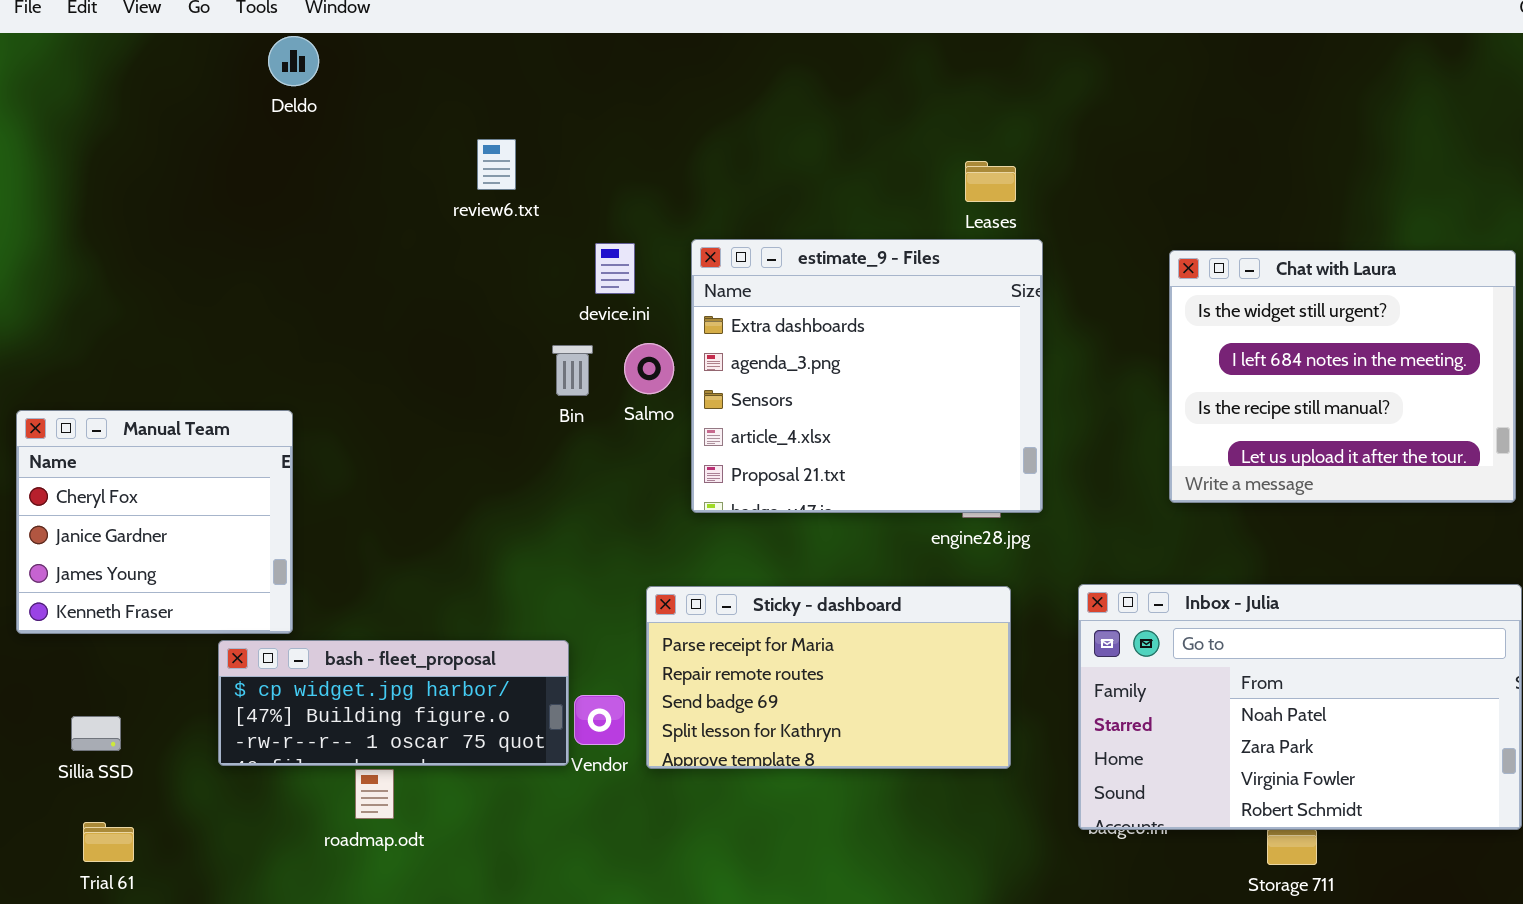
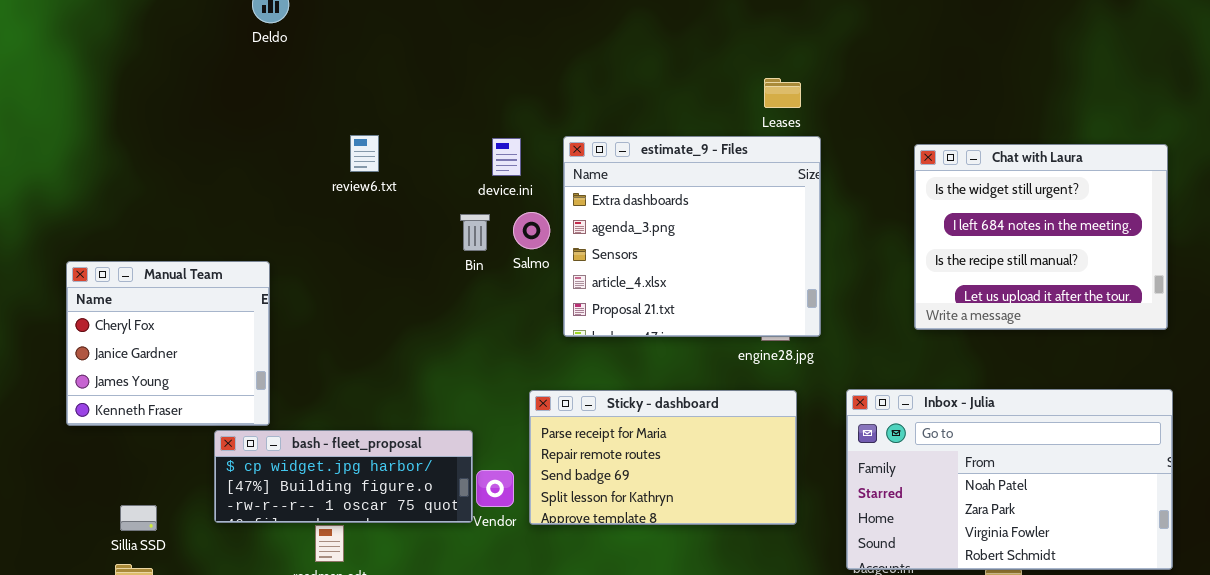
review6.txt: [477,139,516,190] -> [350,135,379,172], moved
Sillia SSD: [71,716,121,751] -> [120,505,157,531], moved

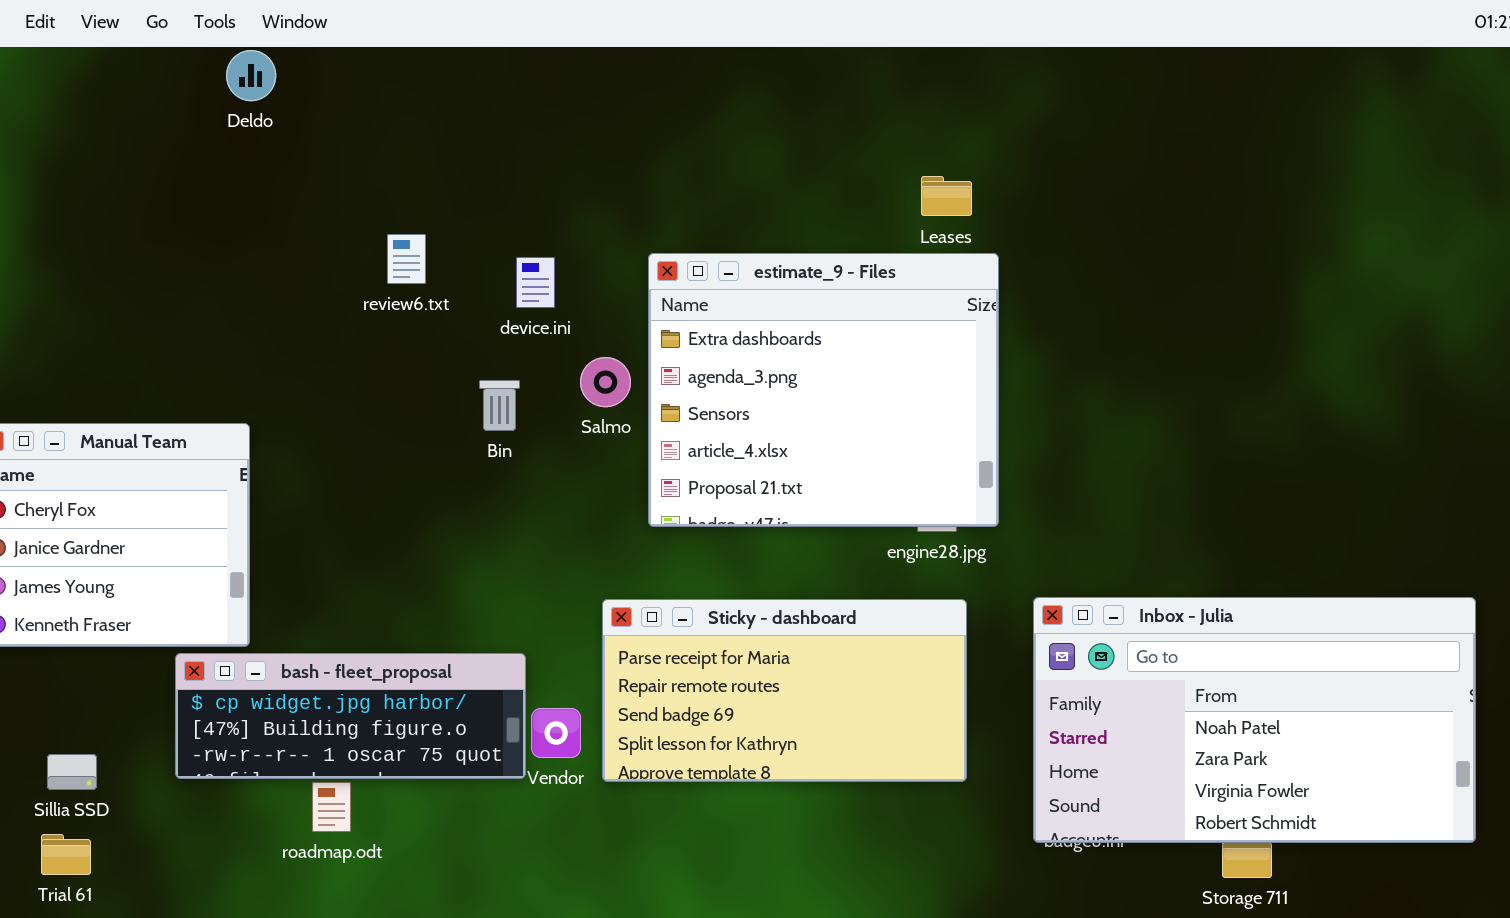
review6.txt: [350,135,379,172] -> [387,234,426,284], moved
device.ini: [492,138,521,176] -> [516,257,555,308], moved
Chat with Laura: [914,144,1168,330] -> none, closed
Bin: [460,214,490,251] -> [479,380,520,431], moved

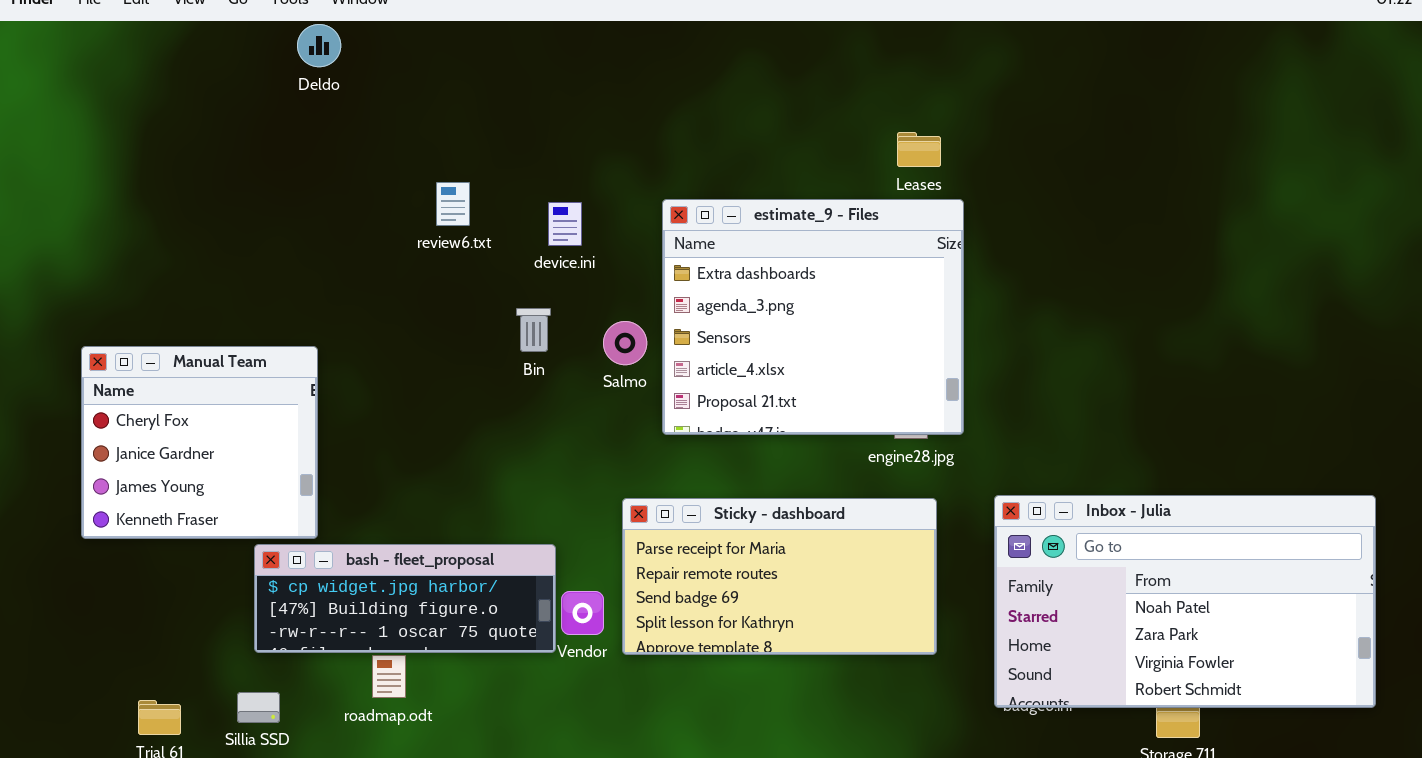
Salmo: [580,357,631,407] -> [603,321,647,365], moved
Sillia SSD: [47,754,97,790] -> [237,692,280,723], moved

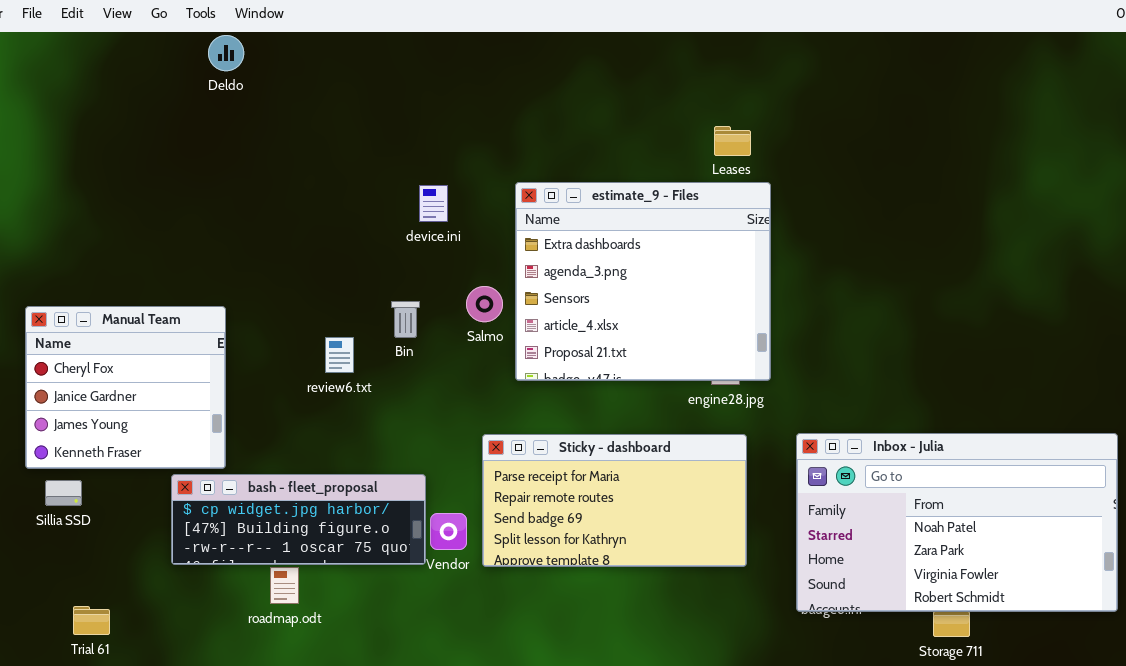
review6.txt: [436,182,470,226] -> [325,337,354,373], moved
Bin: [516,308,551,352] -> [391,301,420,338], moved
Sillia SSD: [237,692,280,723] -> [45,480,82,506], moved

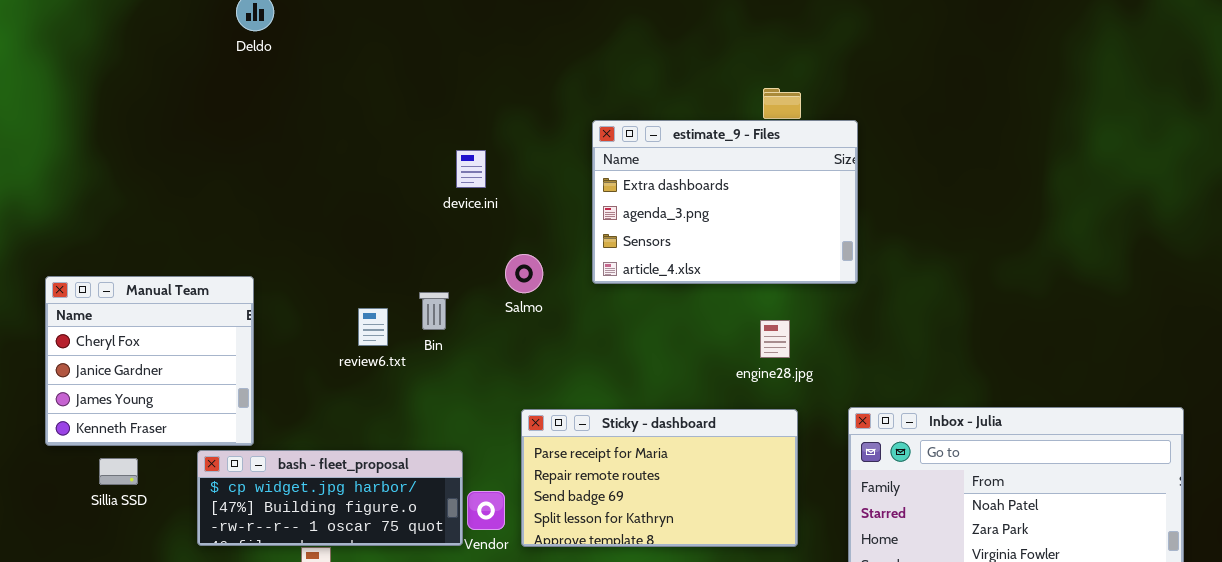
estimate_9 - Files: [515,182,771,381] -> [592,120,858,284], moved, resized
Bin: [391,301,420,338] -> [419,292,449,330], moved
Sillia SSD: [45,480,82,506] -> [99,458,138,485], moved

